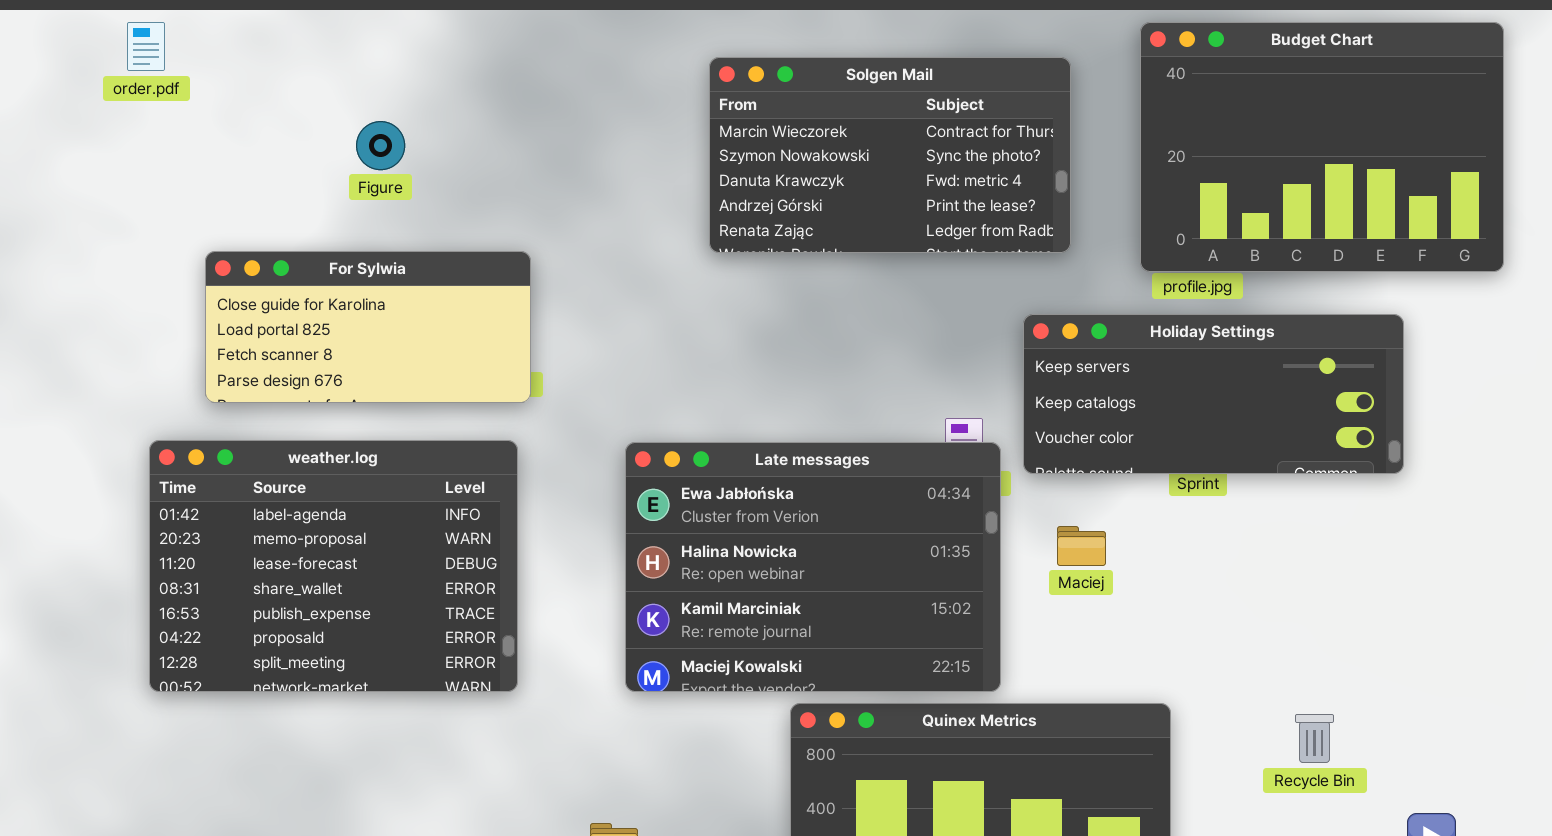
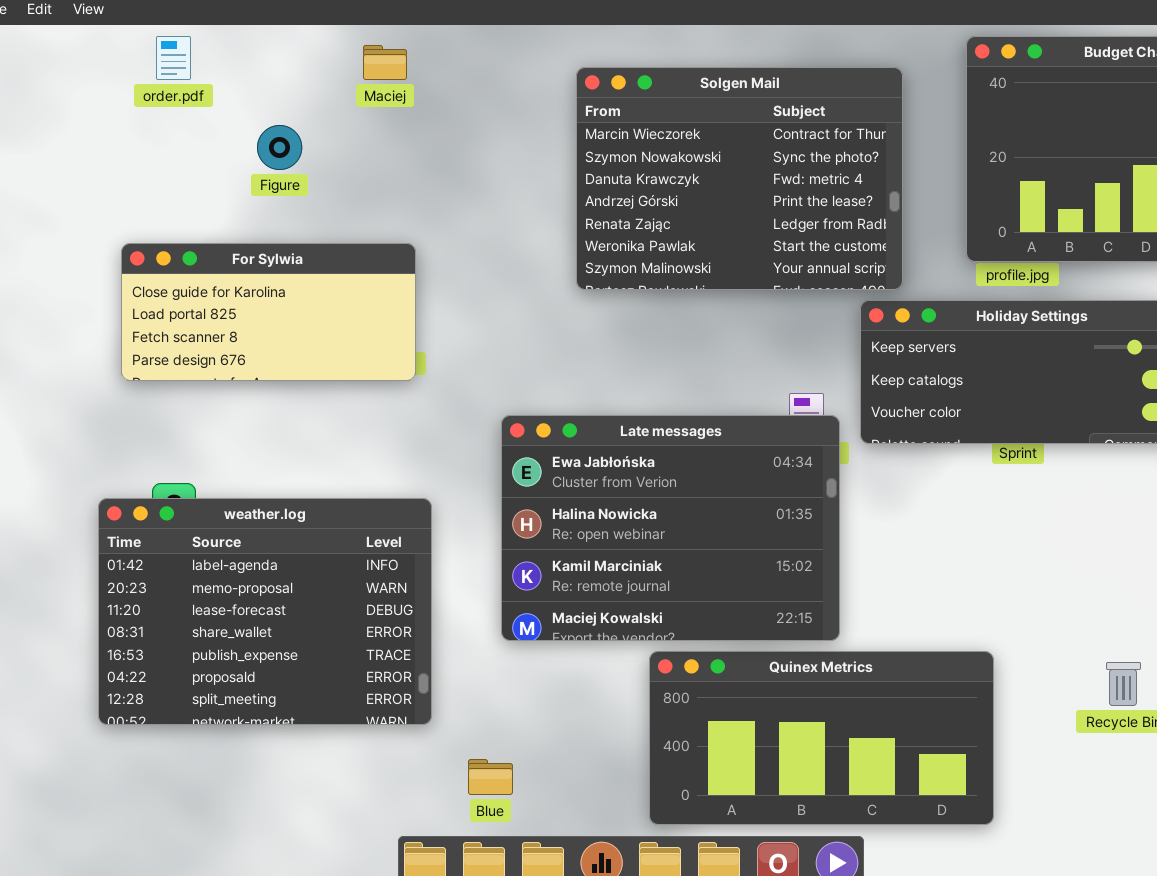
order.pdf: [127,22,165,71] -> [156,36,191,80], moved
Solgen Mail: [709,57,1071,253] -> [576,67,903,290], resized
weather.log: [149,440,518,692] -> [98,498,432,725], moved
Maciej: [1057,526,1106,566] -> [363,45,407,80], moved

